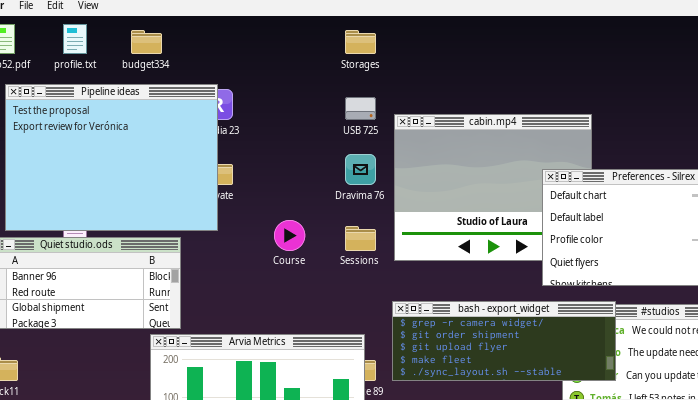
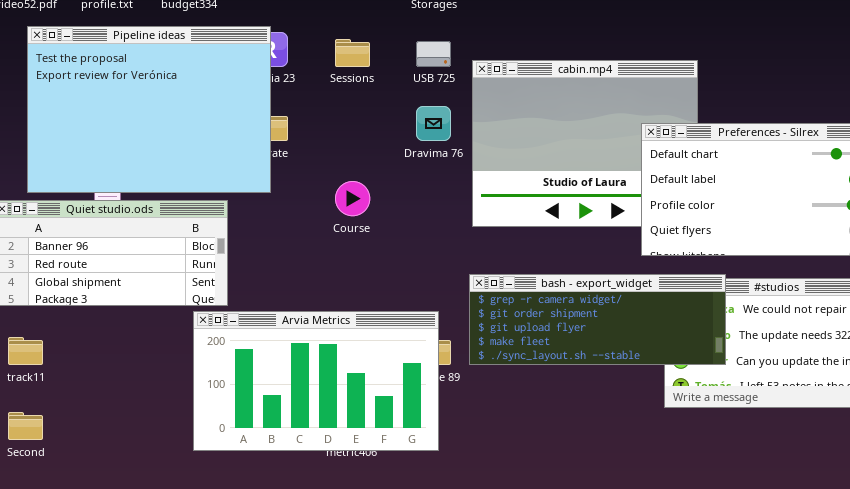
Sessions: [345,226,376,251] -> [335,39,370,67], moved

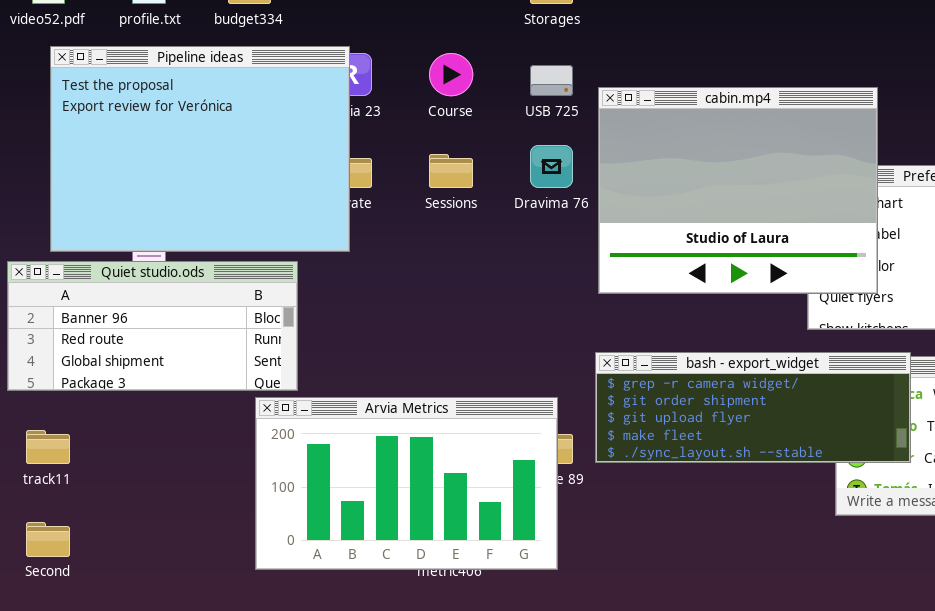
Sessions: [335,39,370,67] -> [429,154,473,188], moved
cabin.mp4: [472,60,698,227] -> [598,87,878,294], raised
Course: [335,181,370,216] -> [429,53,473,96], moved

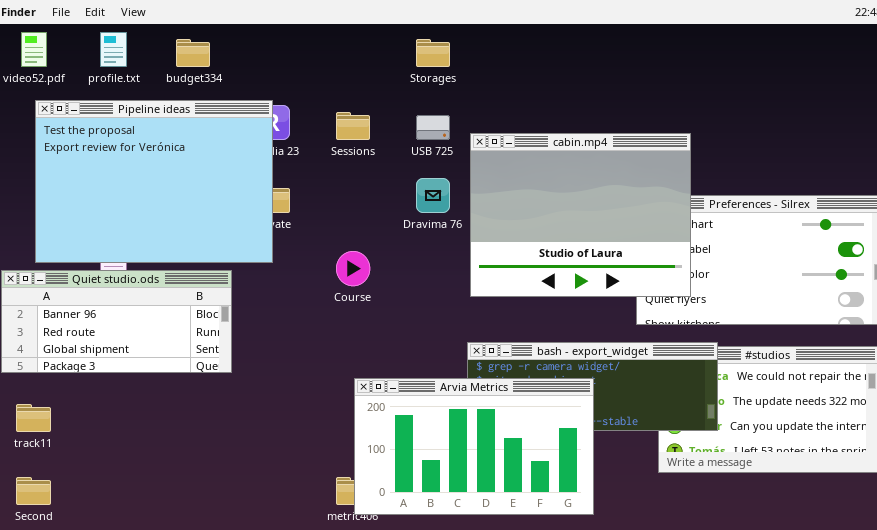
Course: [429,53,473,96] -> [336,251,370,286], moved
Sessions: [429,154,473,188] -> [336,112,370,140], moved
Arvia Metrics: [255,397,558,570] -> [354,378,594,515], moved

